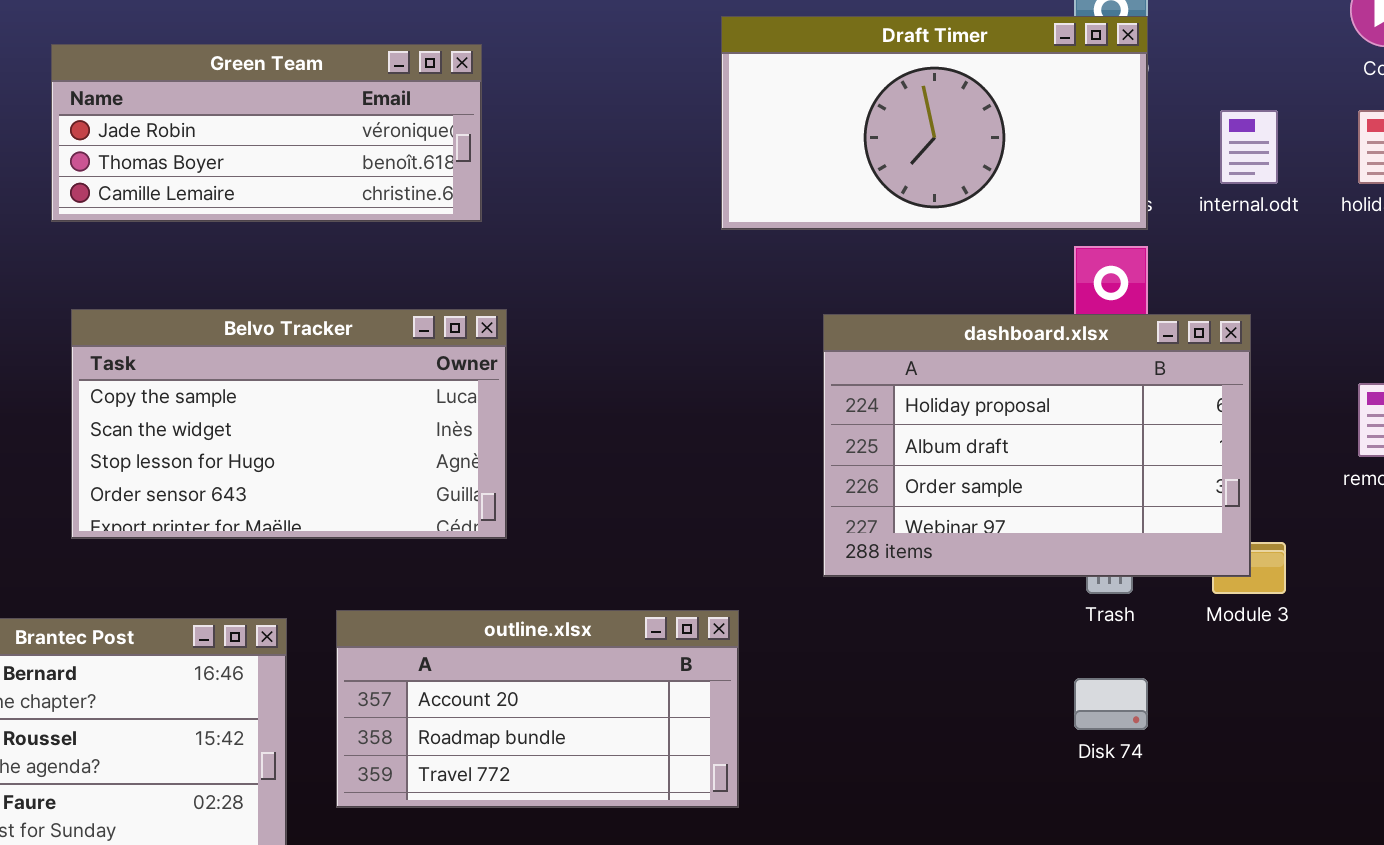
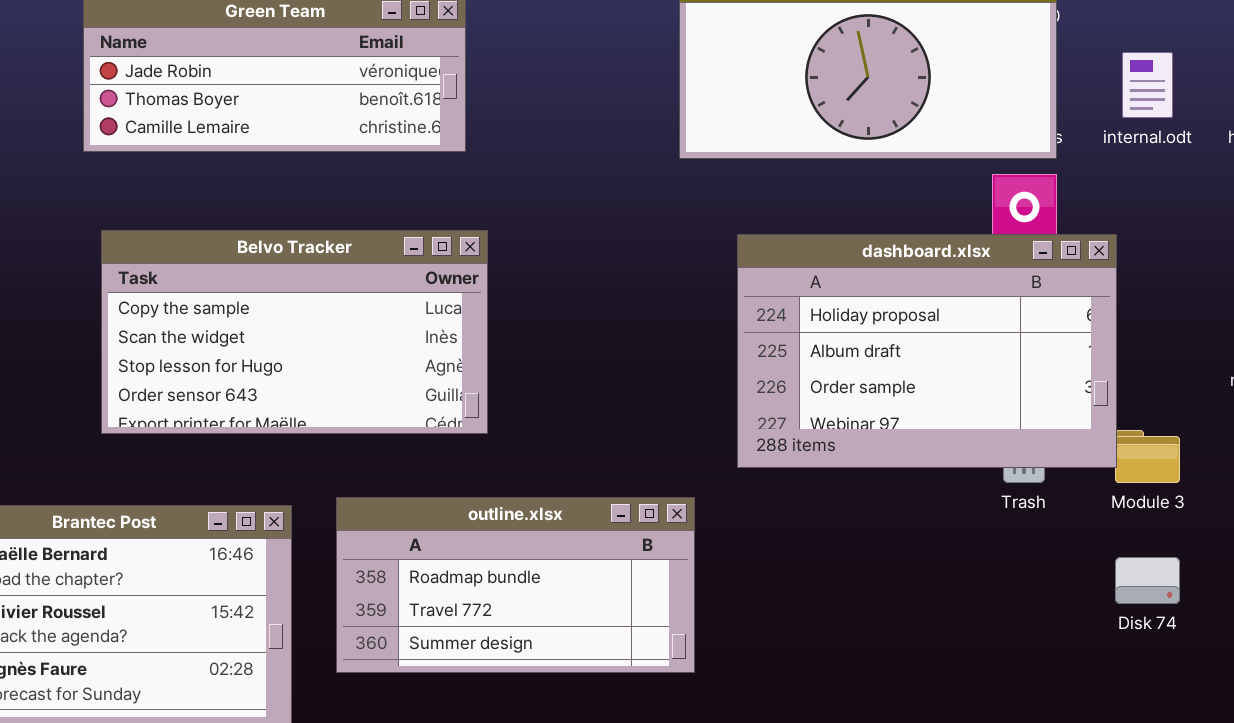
dashboard.xlsx: [823,314,1251,577] -> [737,234,1117,468], moved
outline.xlsx: [336,610,739,808] -> [336,497,695,673], scrolled down 1 row
Disk 74: [1074,678,1148,730] -> [1115,557,1180,604], moved

